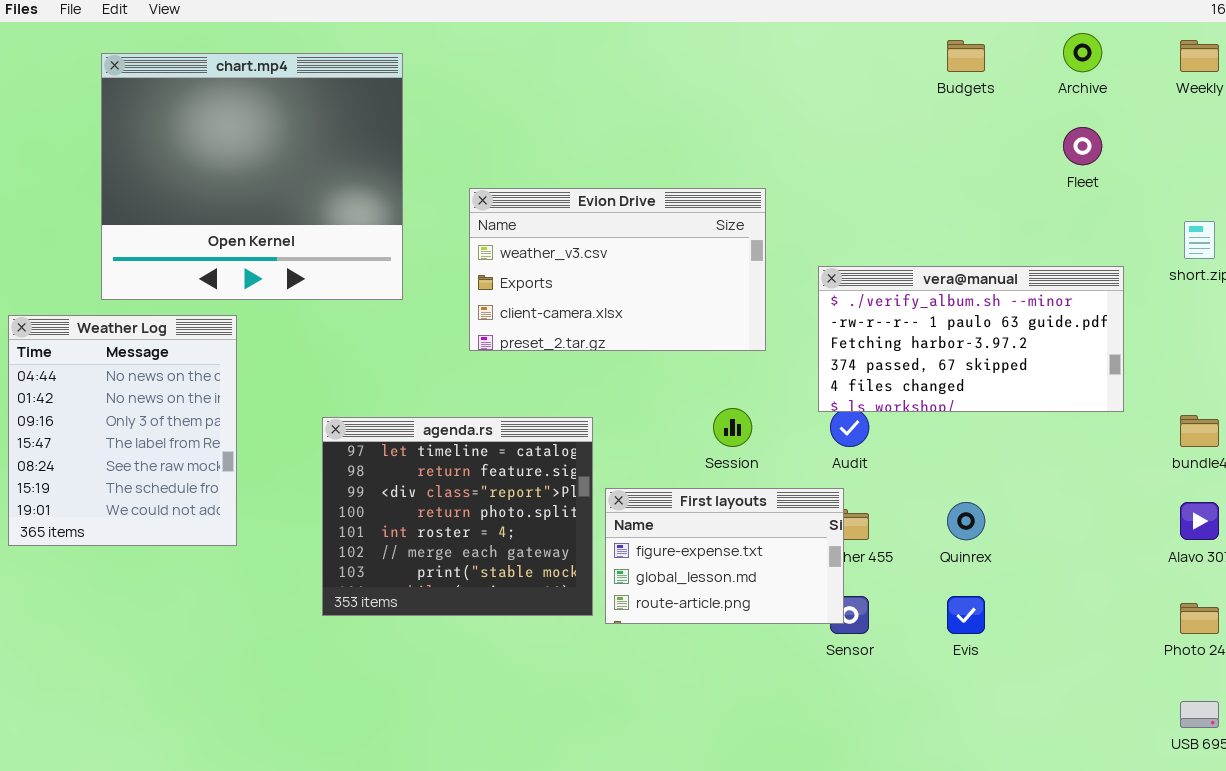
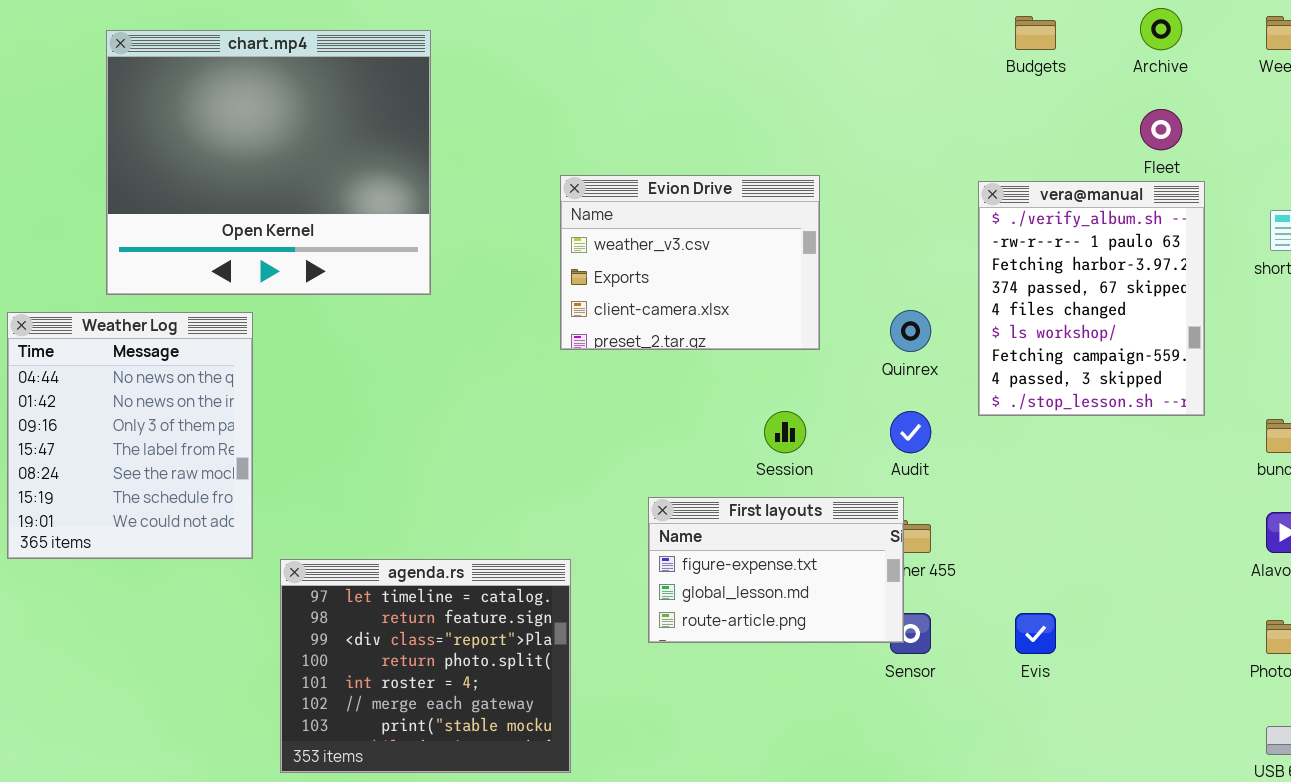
Evion Drive: [469,188,766,351] -> [560,175,820,350], resized
vera@manual: [818,266,1124,412] -> [978,181,1205,416], resized
agenda.rs: [322,417,593,616] -> [280,559,571,773], moved
Quinrex: [947,502,985,540] -> [890,310,931,352], moved

